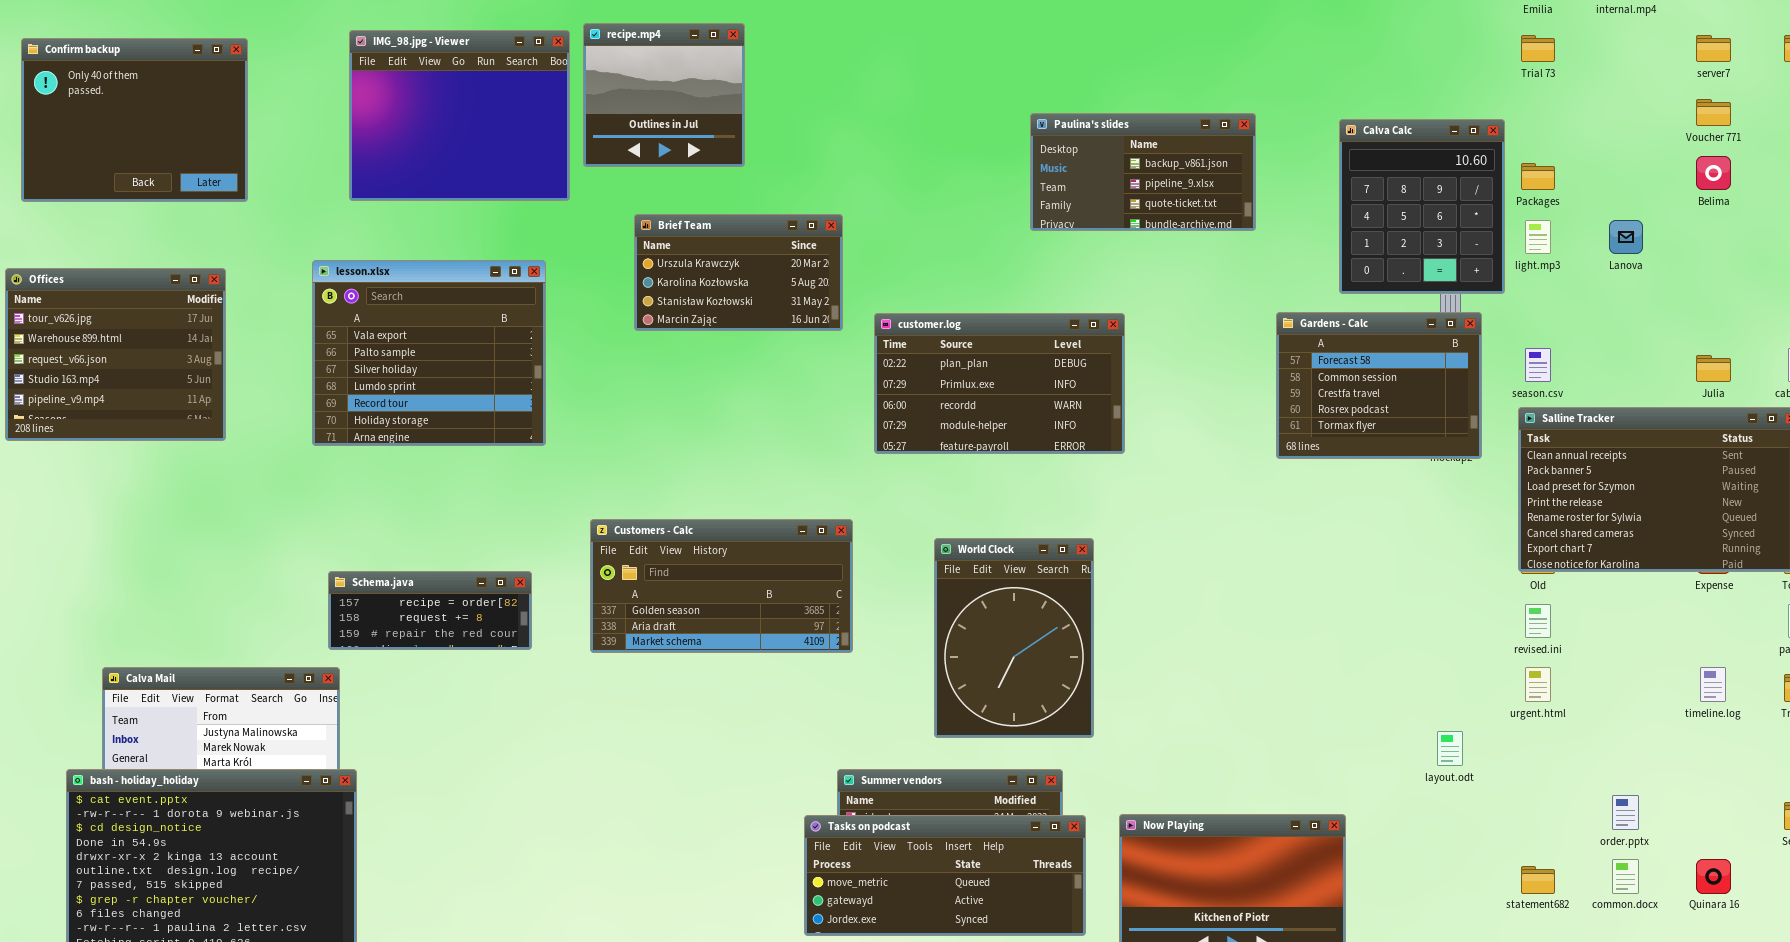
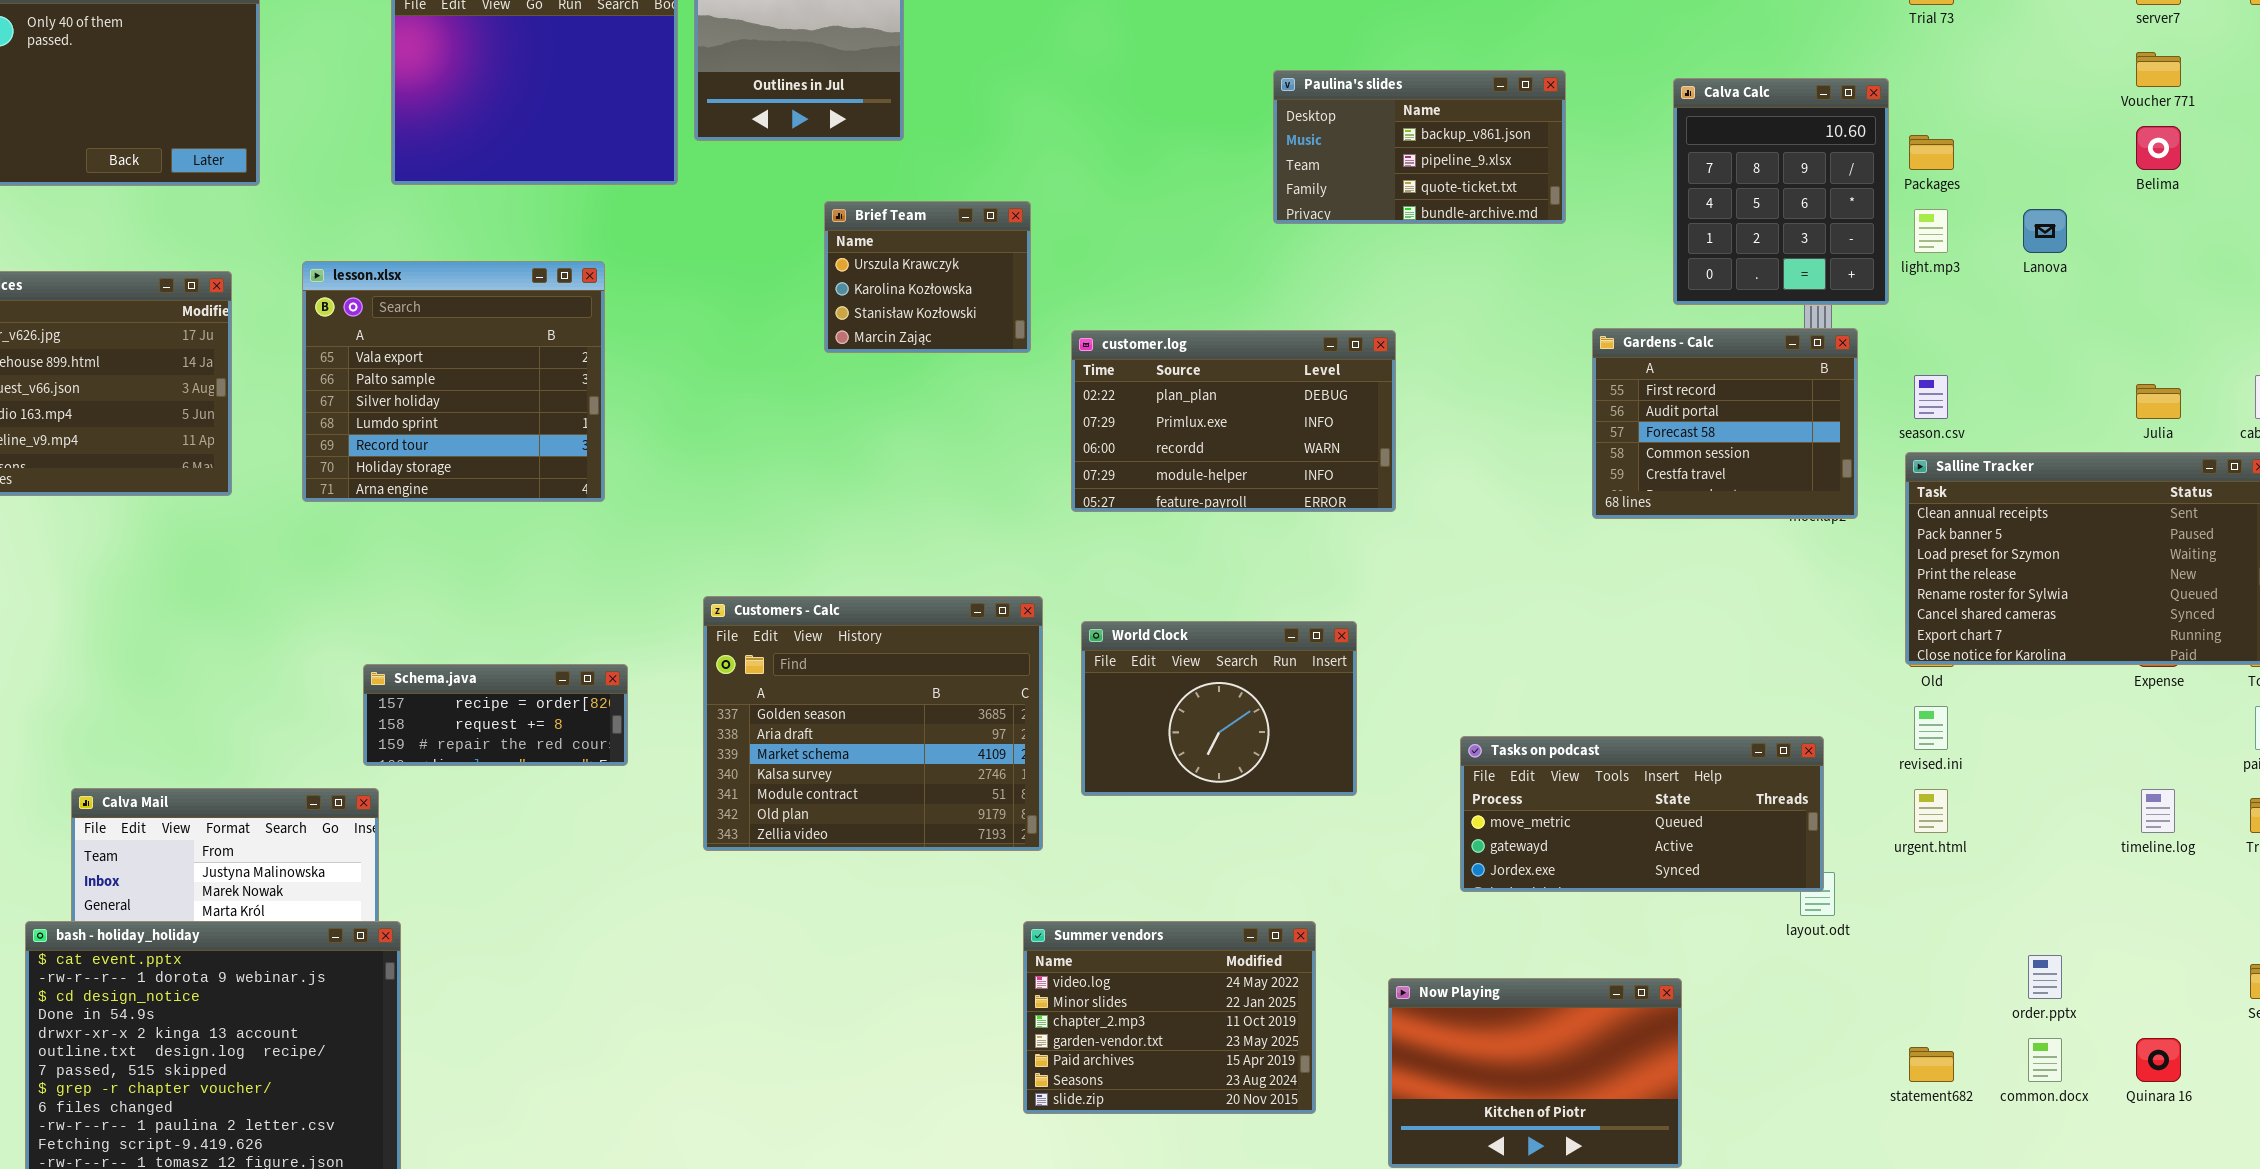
Brief Team: [634,214,843,331] -> [824,201,1031,353], resized
lesson.xlsx: [312,260,546,446] -> [302,261,605,502], moved
Gardens - Calc: [1276,312,1482,459] -> [1592,328,1858,519], scrolled up 2 rows
Customers - Calc: [590,519,853,653] -> [703,596,1043,851], resized
World Clock: [934,538,1094,738] -> [1081,621,1357,796], resized
Tasks on podcast: [804,815,1086,936] -> [1460,736,1824,892], moved

